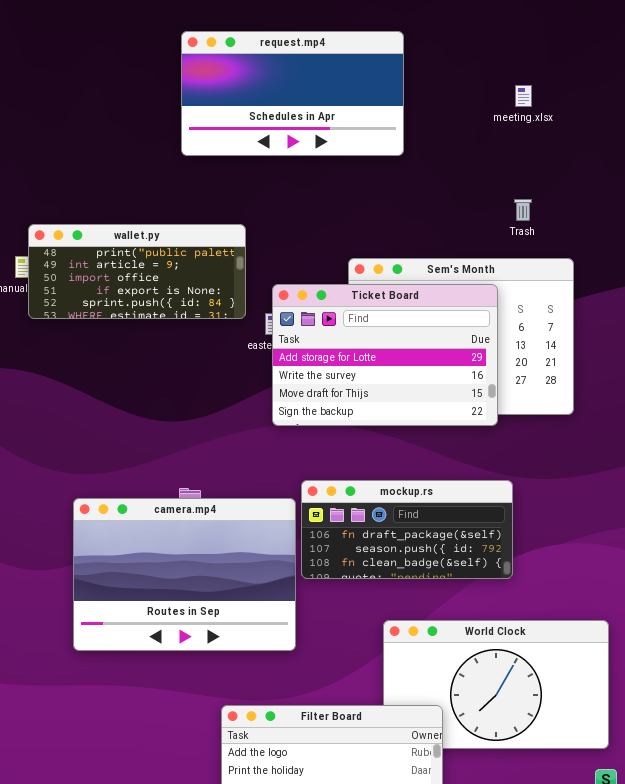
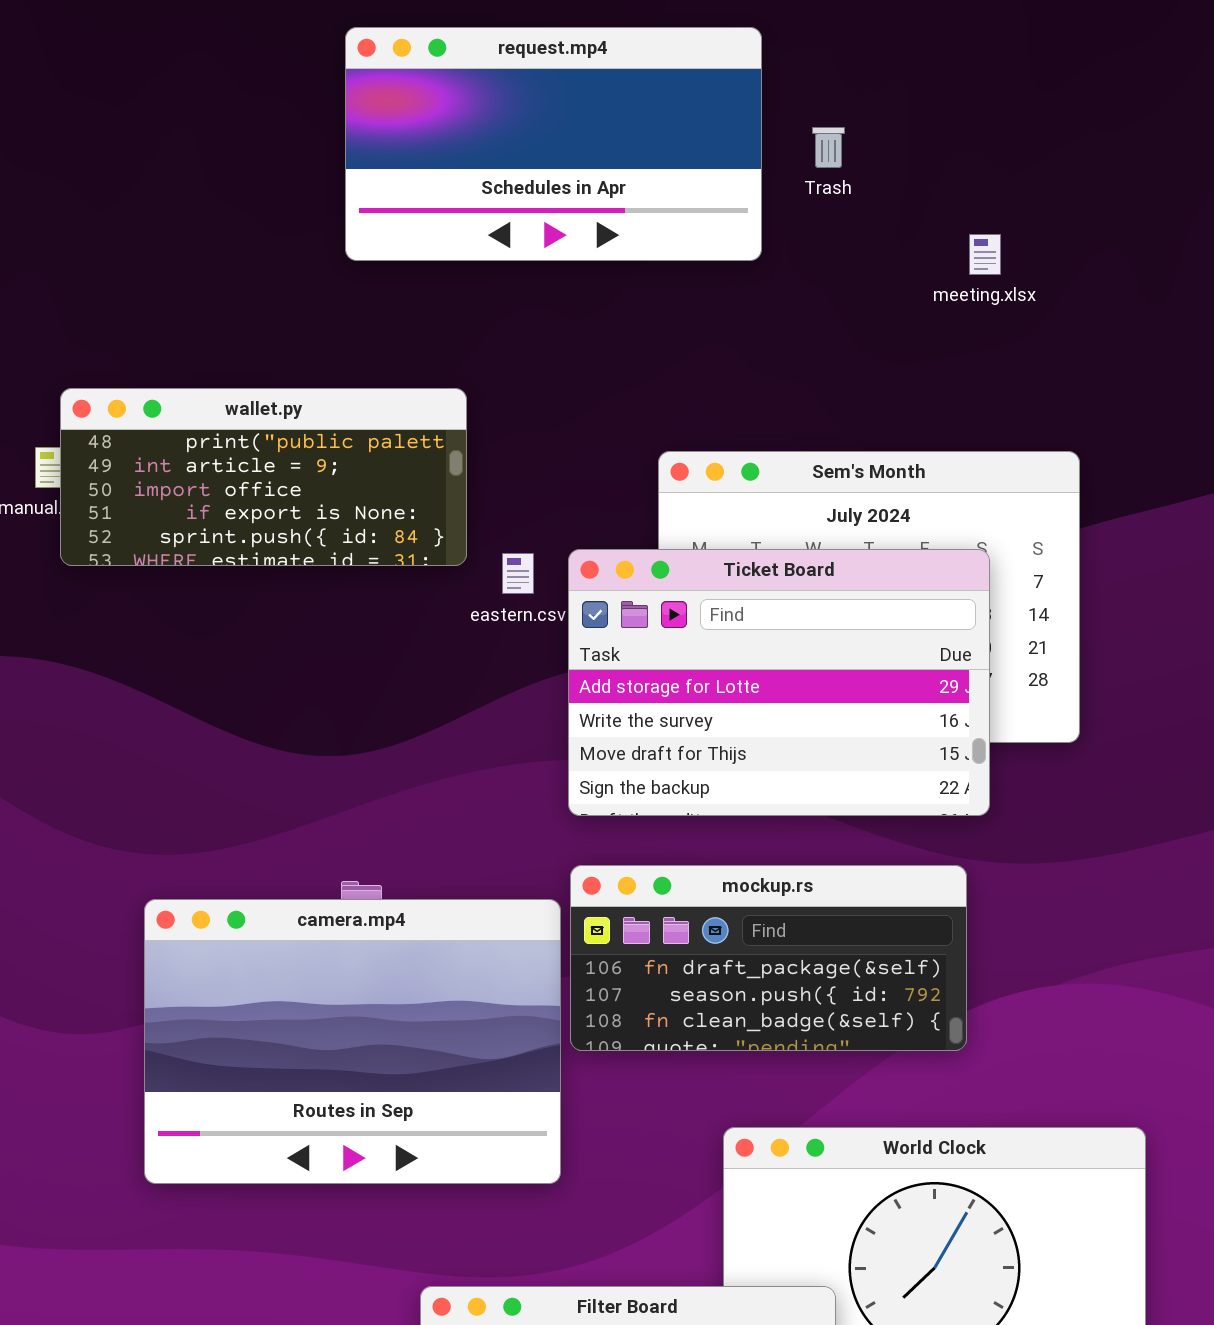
meeting.xlsx: [515,85,532,107] -> [969,234,1001,275], moved
Trash: [514,199,532,221] -> [812,127,845,168], moved
Ticket Board: [272,284,498,426] -> [568,549,990,816], moved

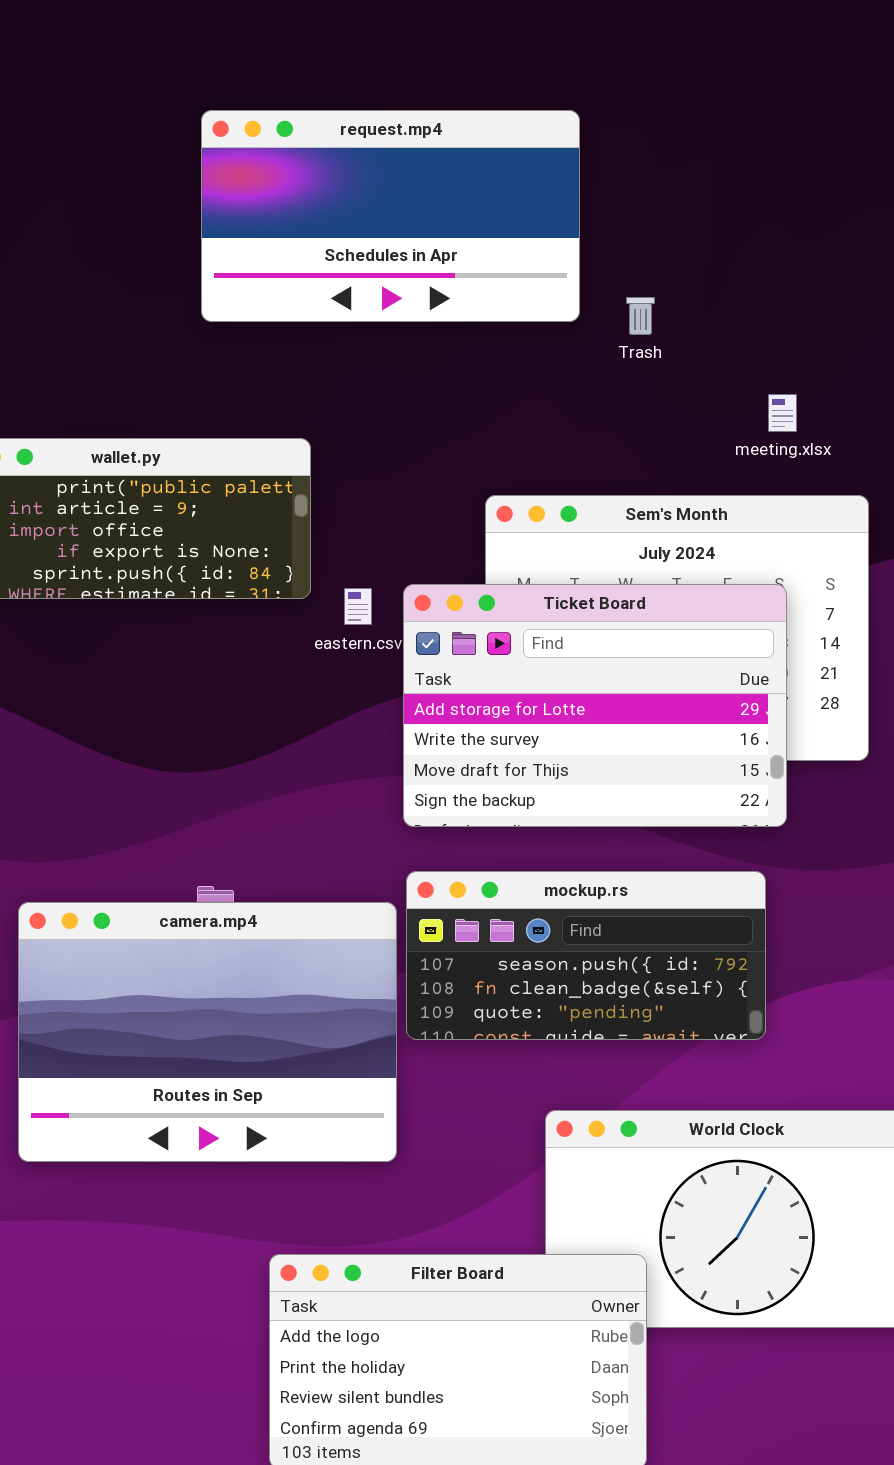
Trash: [812,127,845,168] -> [626,297,655,335], moved
meeting.xlsx: [969,234,1001,275] -> [768,394,797,432], moved
mockup.rs: [570,865,967,1051] -> [406,871,766,1040], scrolled down 1 row

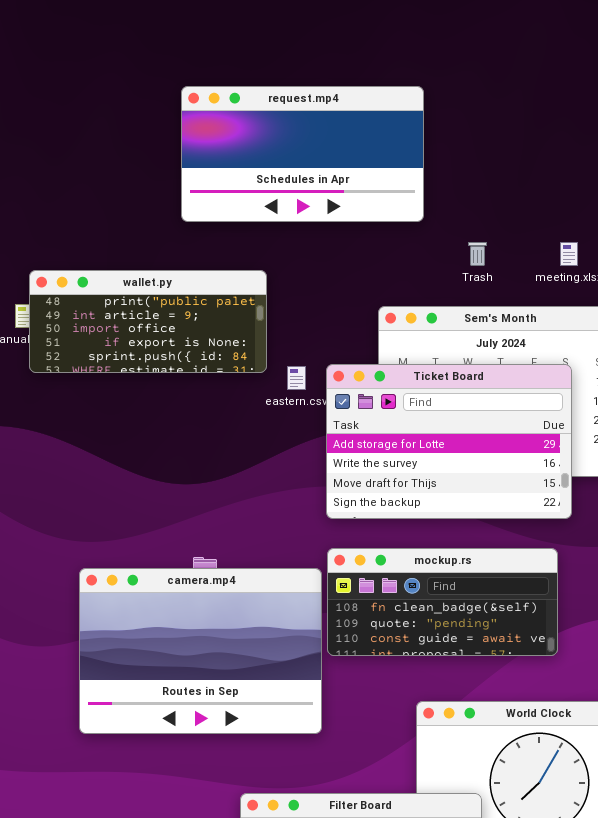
request.mp4: [201,110,580,322] -> [181,86,424,222], moved
Trash: [626,297,655,335] -> [468,242,487,266], moved
mockup.rs: [406,871,766,1040] -> [327,548,558,656], scrolled down 1 row

